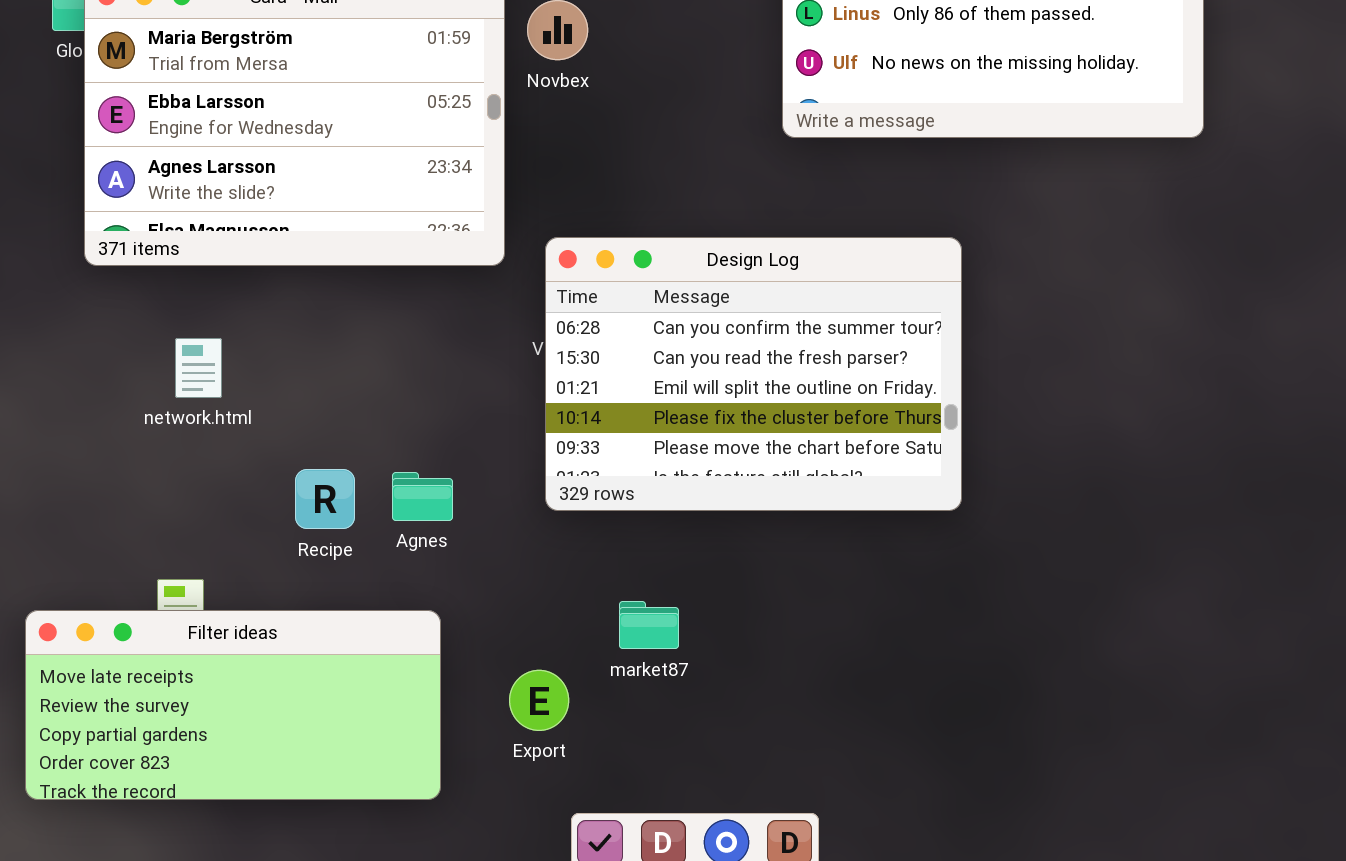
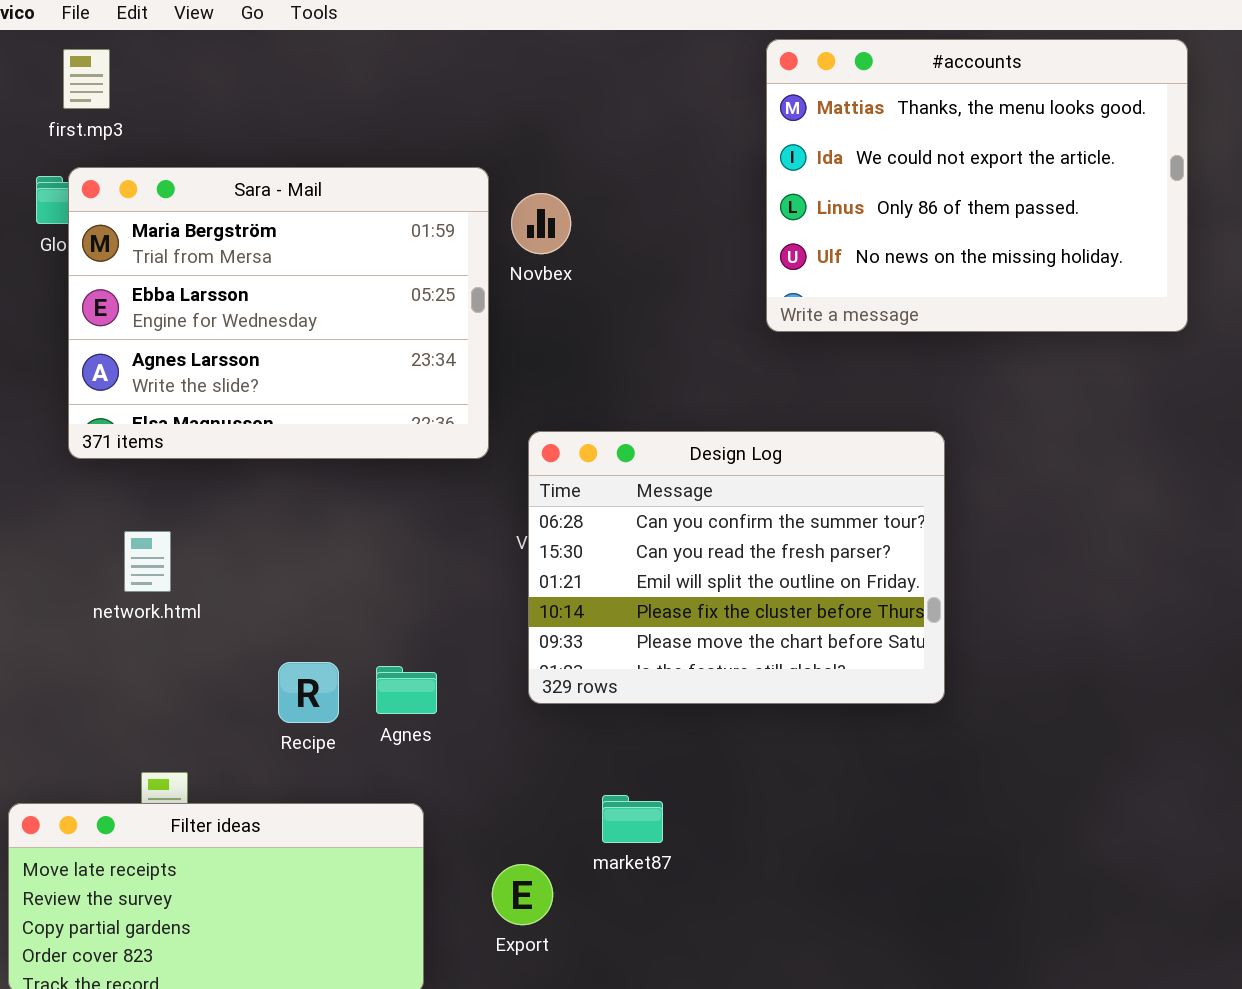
network.html: [175,338,222,398] -> [124,531,171,592], moved

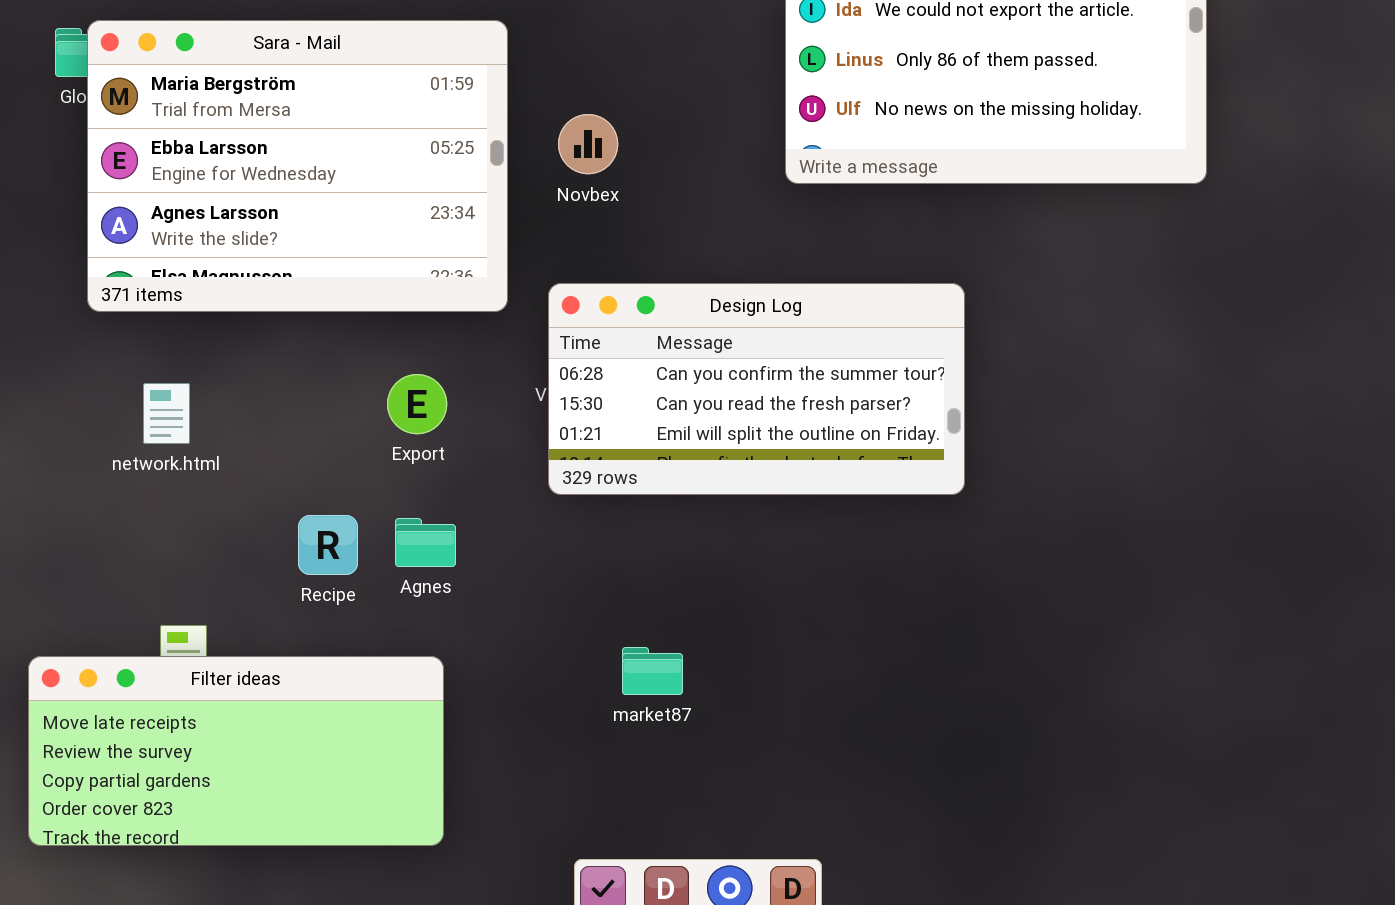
Novbex: [511,193,571,254] -> [558,114,618,174], moved
Design Log: [528,431,945,704] -> [548,283,965,495], resized
Export: [492,864,553,925] -> [387,374,447,434], moved

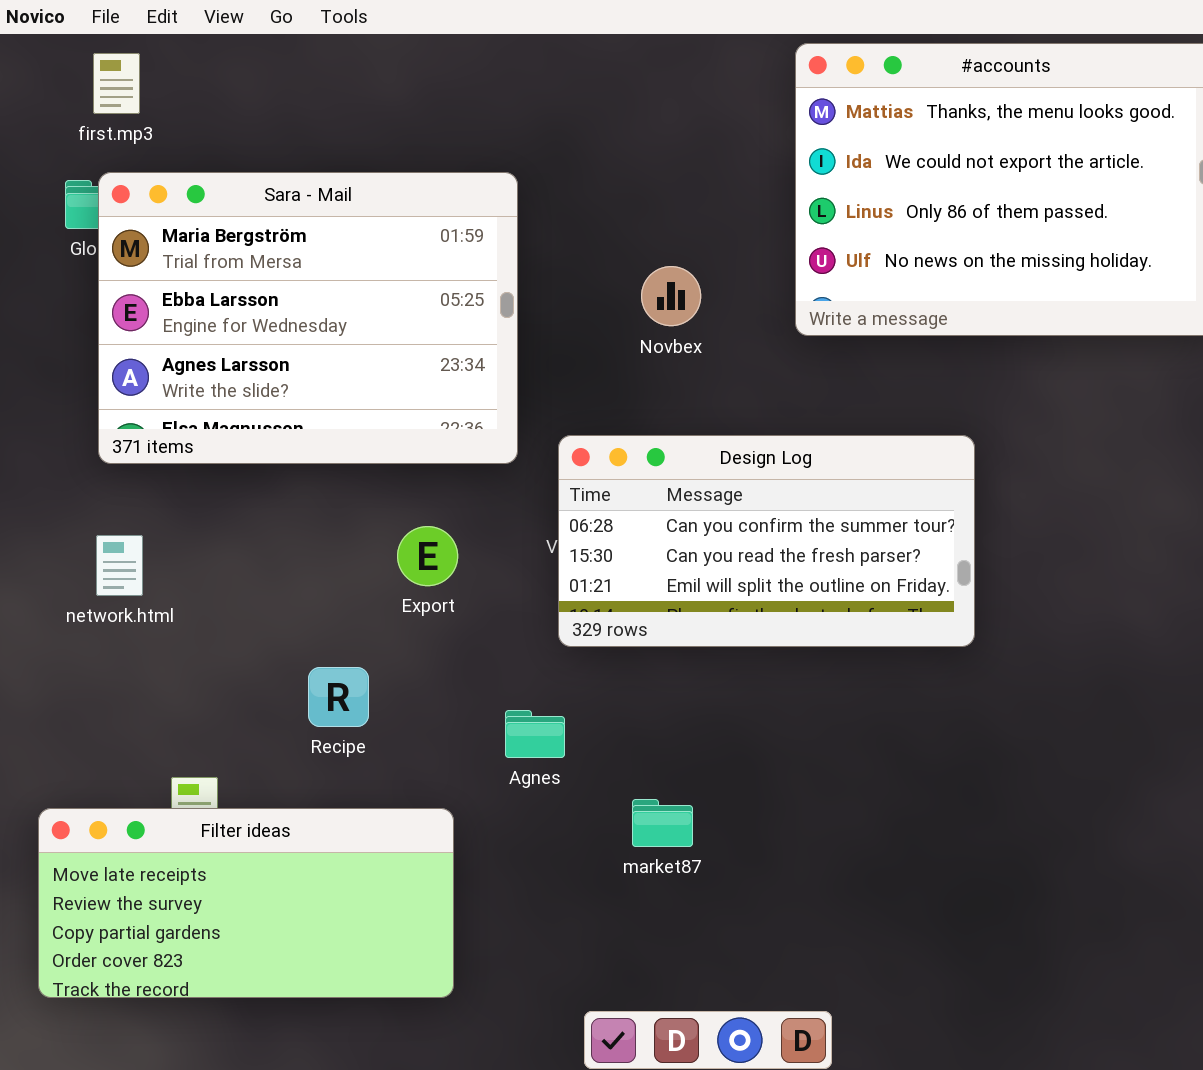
Novbex: [558,114,618,174] -> [641,266,701,326], moved
network.html: [143,383,190,444] -> [96,535,143,596], moved
Agnes: [395,518,456,567] -> [505,710,565,758], moved

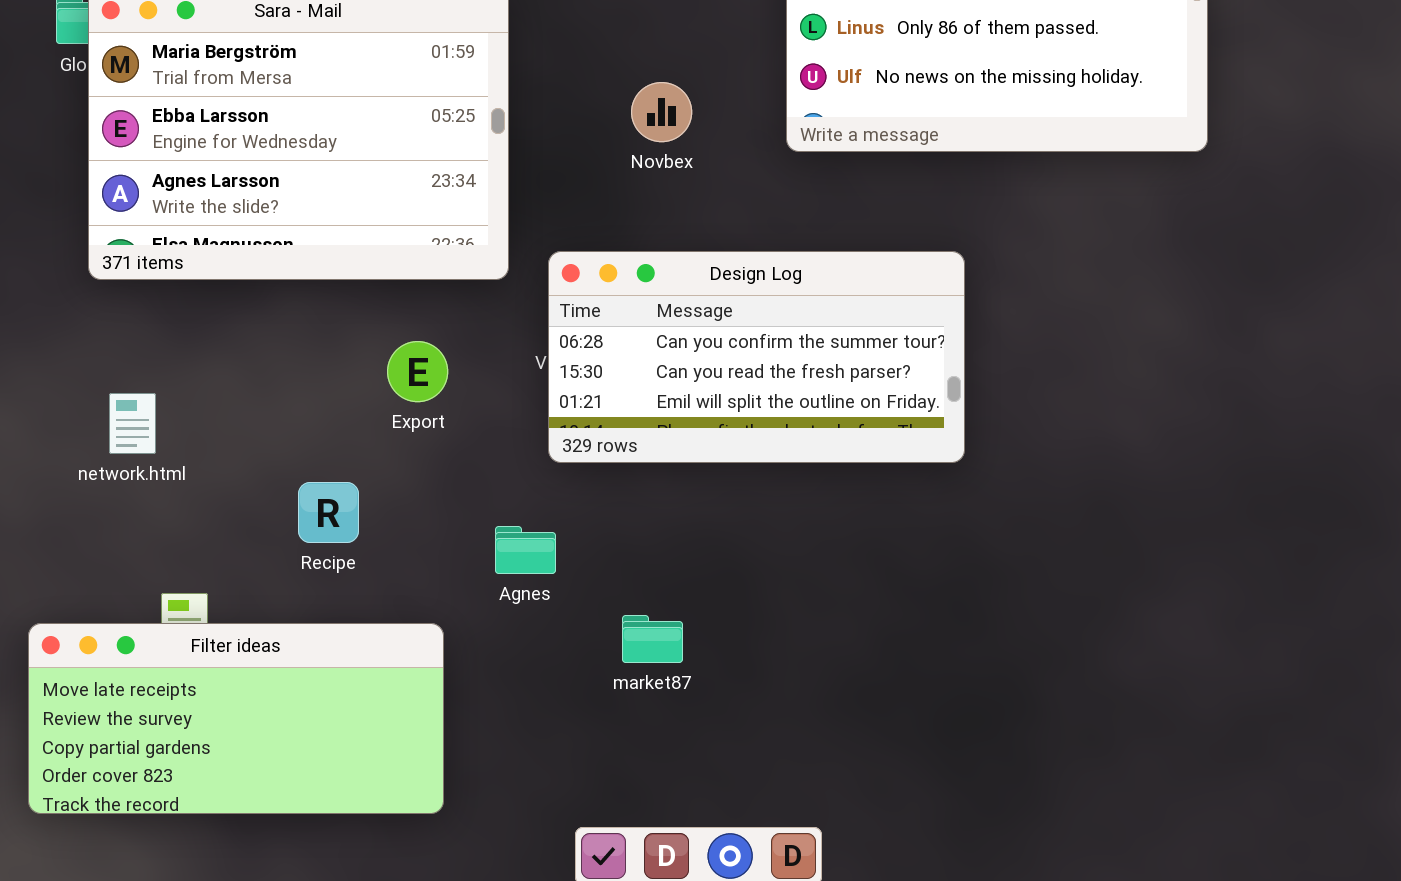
network.html: [96,535,143,596] -> [109,393,156,454], moved

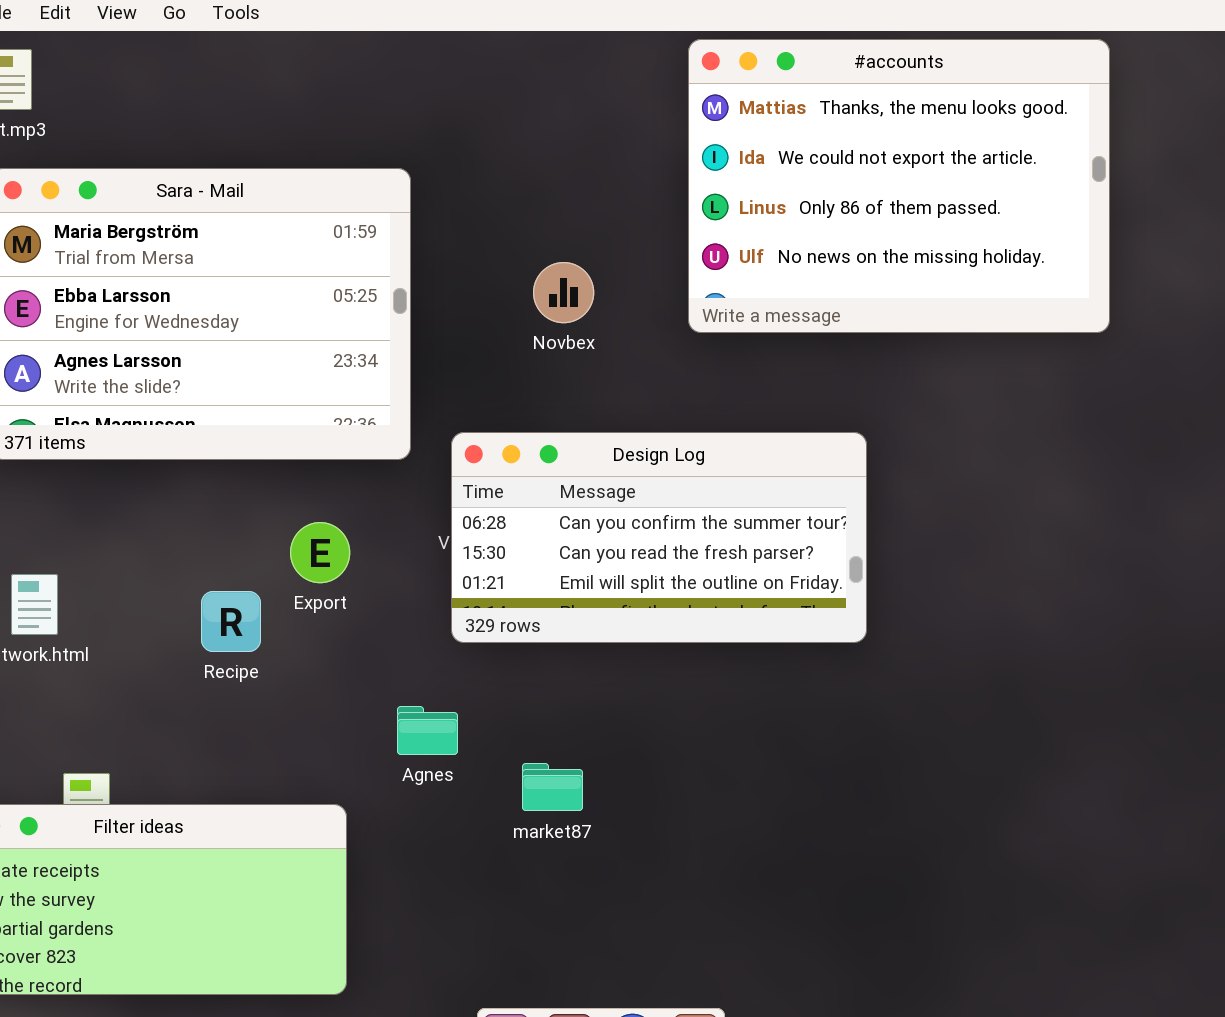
Recipe: [298,482,359,543] -> [201,591,261,652], moved
market87: [622,615,683,663] -> [522,763,583,811], moved

